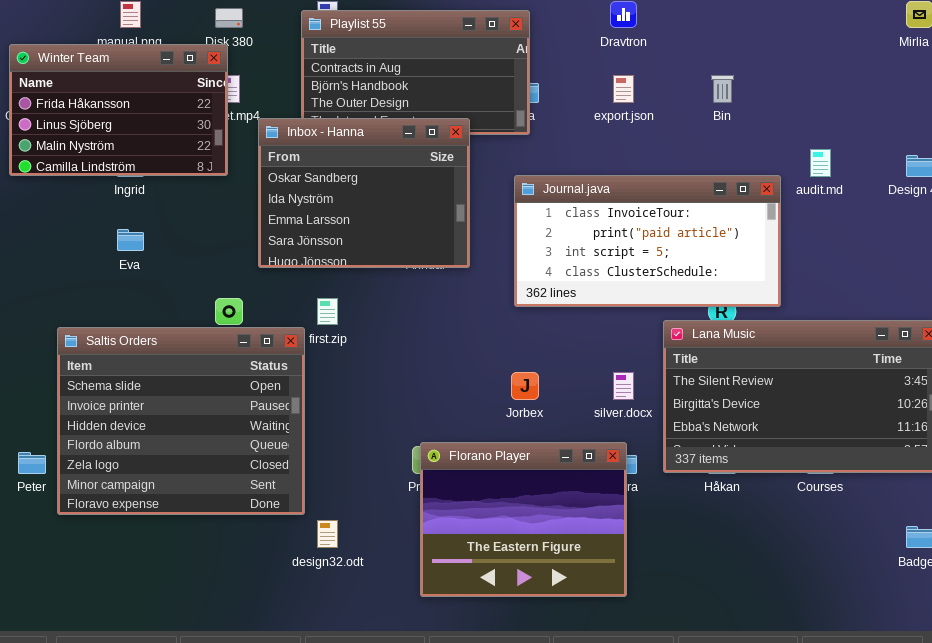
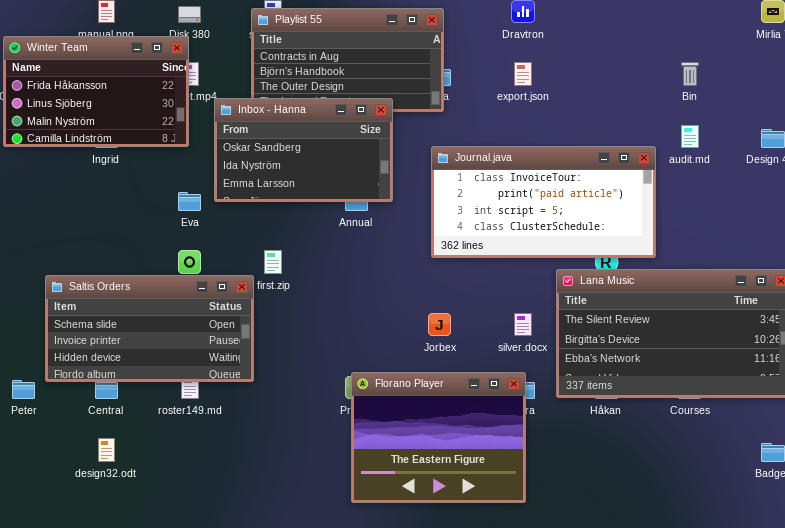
Bin: [711,75,734,103] -> [681,62,699,86], moved
Inbox - Hanna: [258,118,470,268] -> [214,98,393,202], resized
Eva: [117,229,144,251] -> [178,192,201,211], moved
Saltis Orders: [57,327,305,515] -> [45,275,254,382], resized
design32.odt: [317,520,338,548] -> [98,438,115,462], moved

